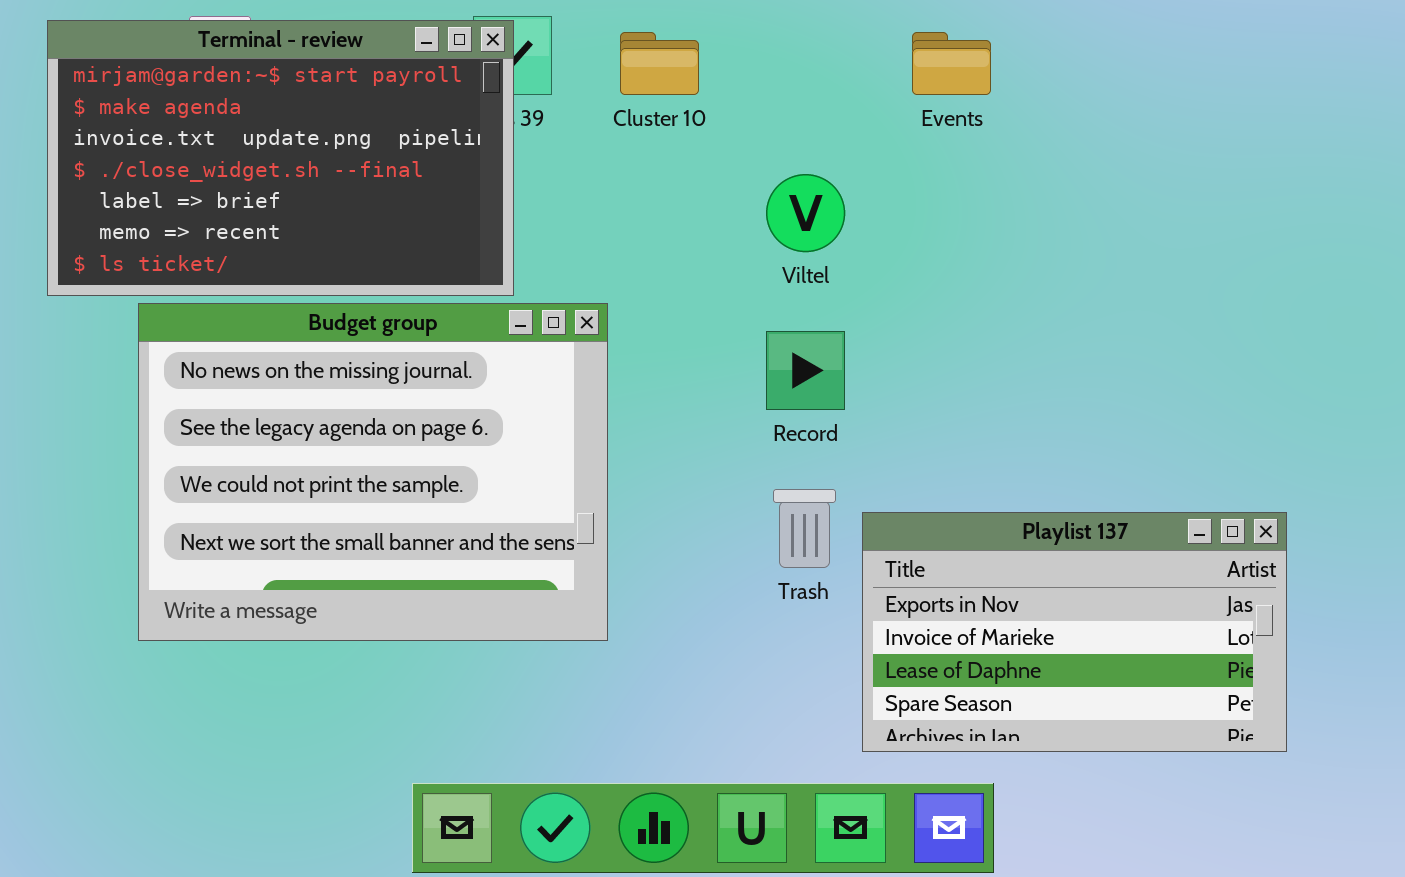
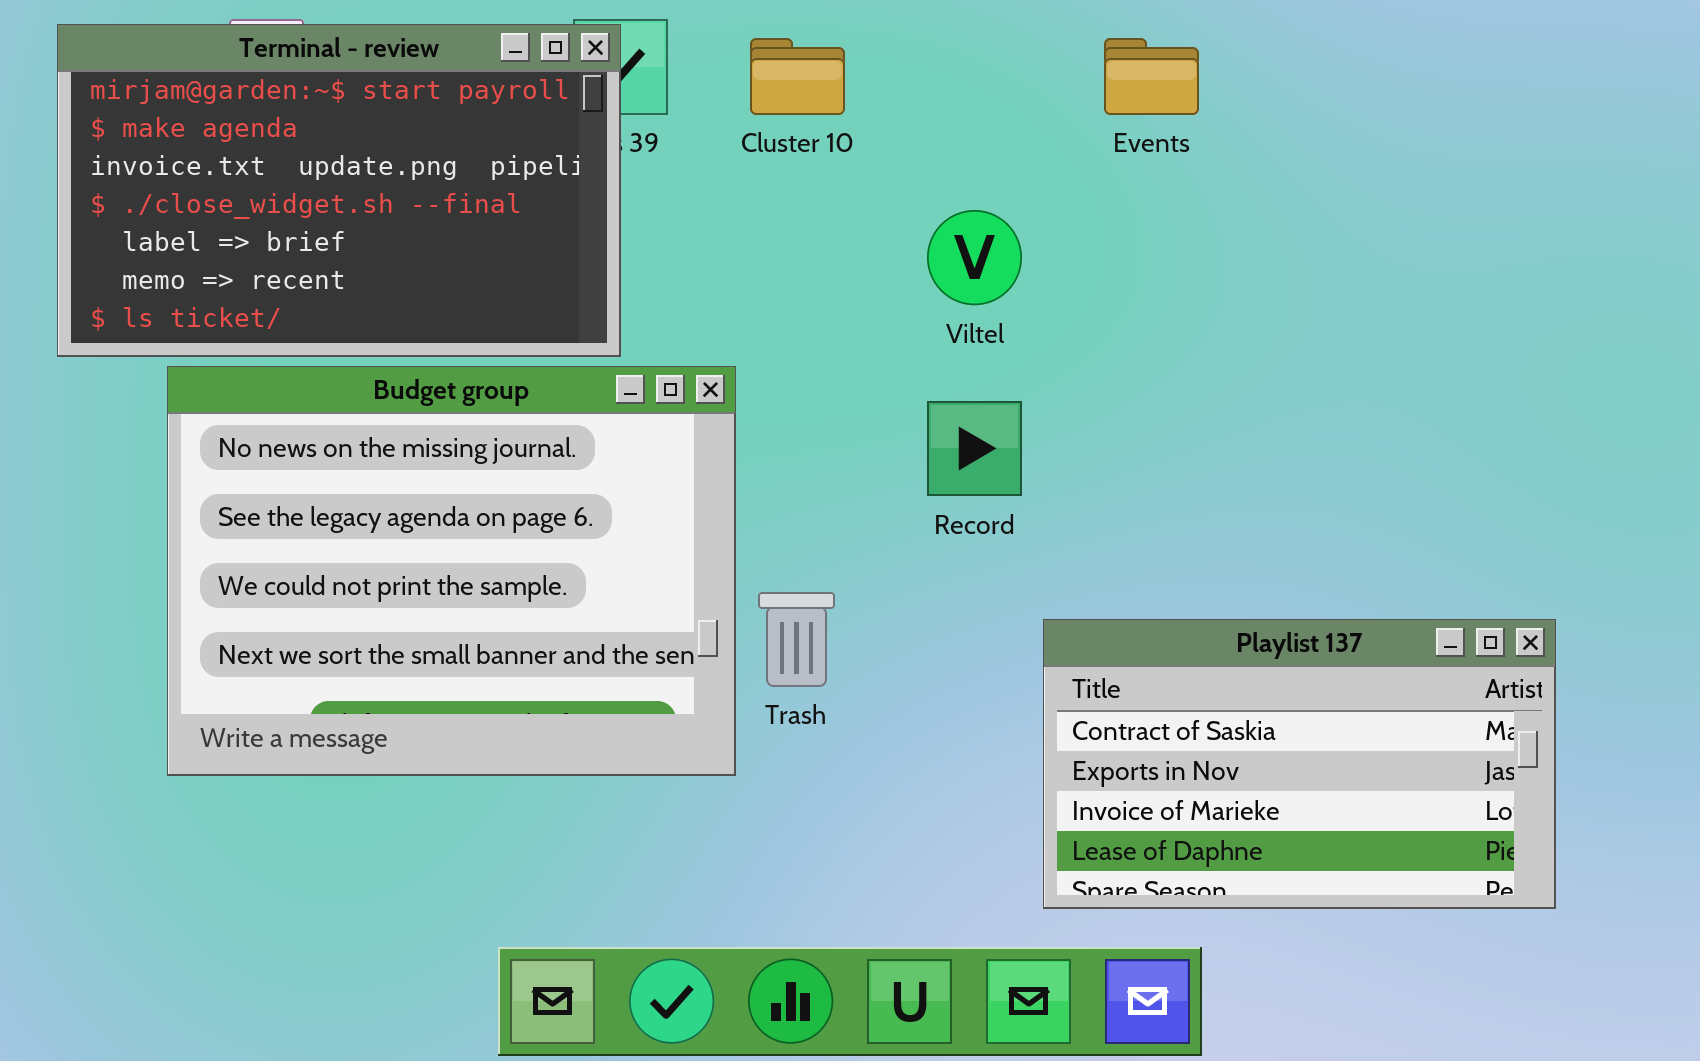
Trash: [773,489,836,568] -> [758,592,835,687], moved
Playlist 137: [862,512,1287,752] -> [1043,619,1556,909], scrolled up 1 row

